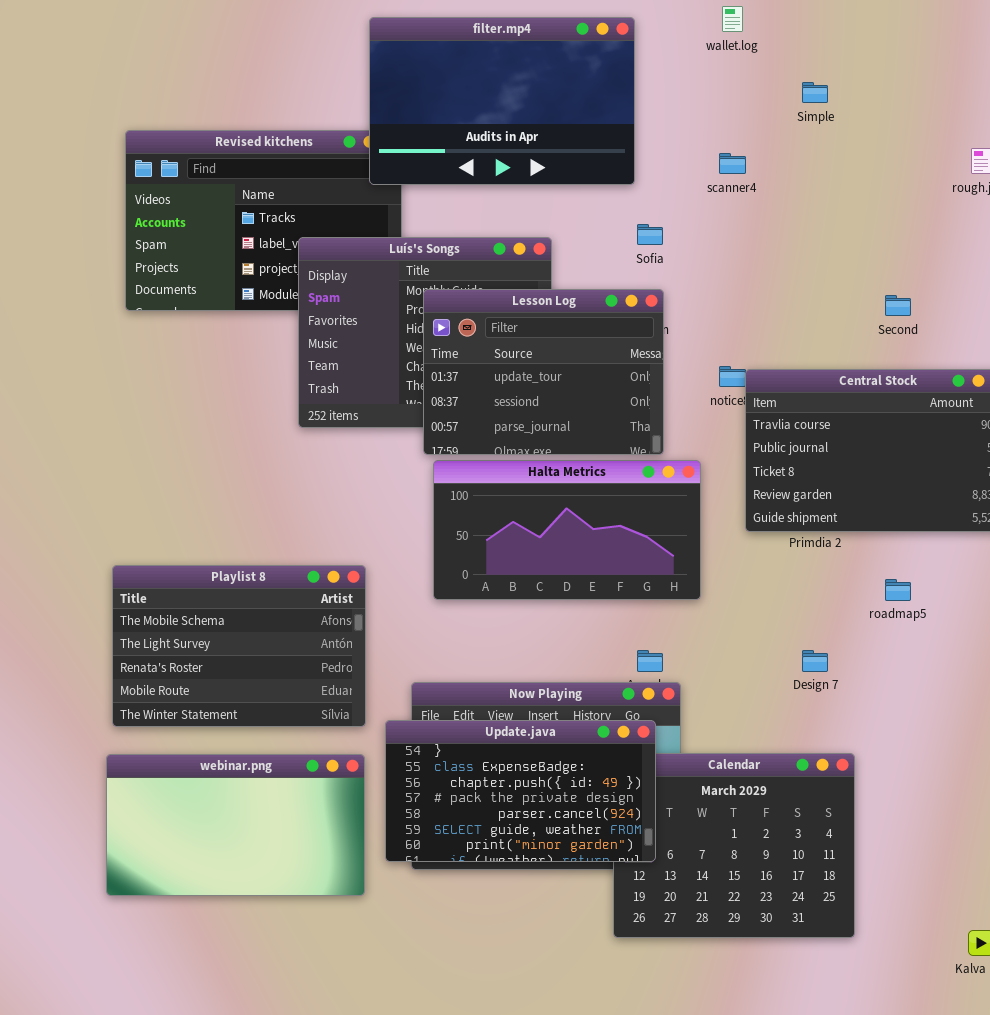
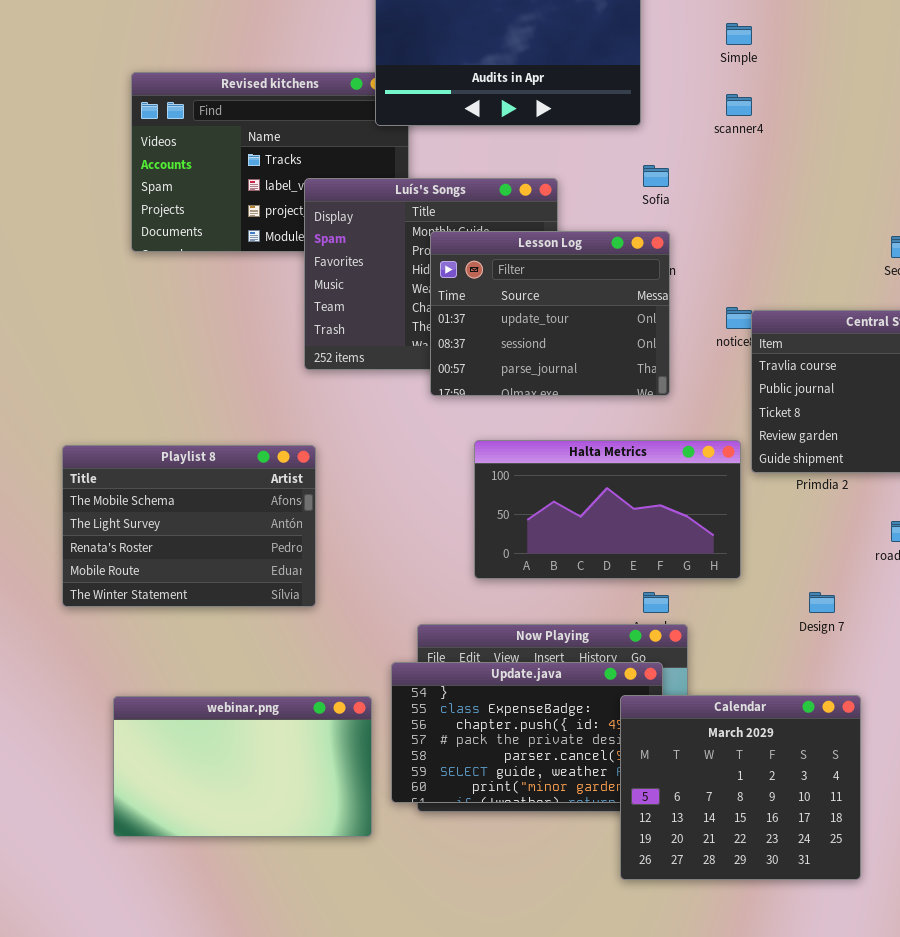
Simple: [802,82,828,103] -> [726,23,752,45], moved
Halta Metrics: [433,460,701,600] -> [474,440,741,579], moved
Playlist 8: [112,565,366,727] -> [62,445,316,607], moved
Calendar: [613,753,855,938] -> [620,695,861,880], raised

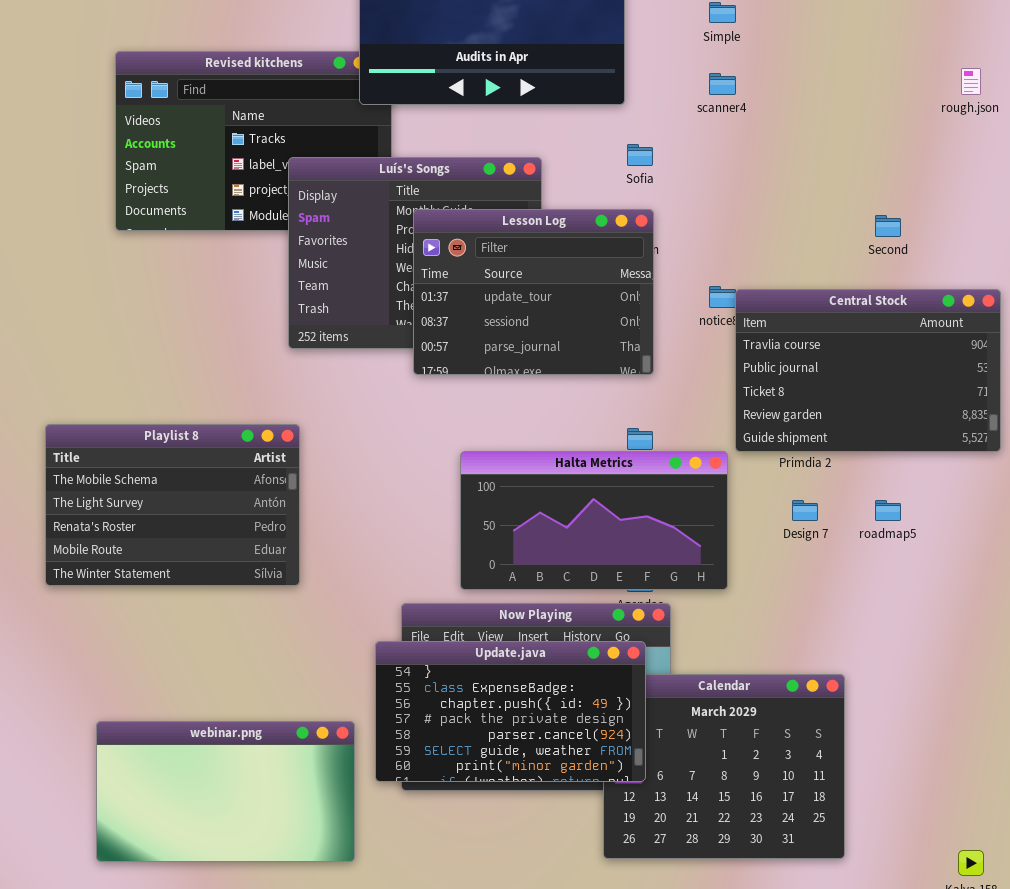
Halta Metrics: [474,440,741,579] -> [460,451,728,590], moved
Design 7: [809,592,835,613] -> [792,500,818,521], moved
Update.java: [391,662,663,803] -> [375,641,646,782], raised
webinar.png: [113,696,372,837] -> [96,721,355,862], moved

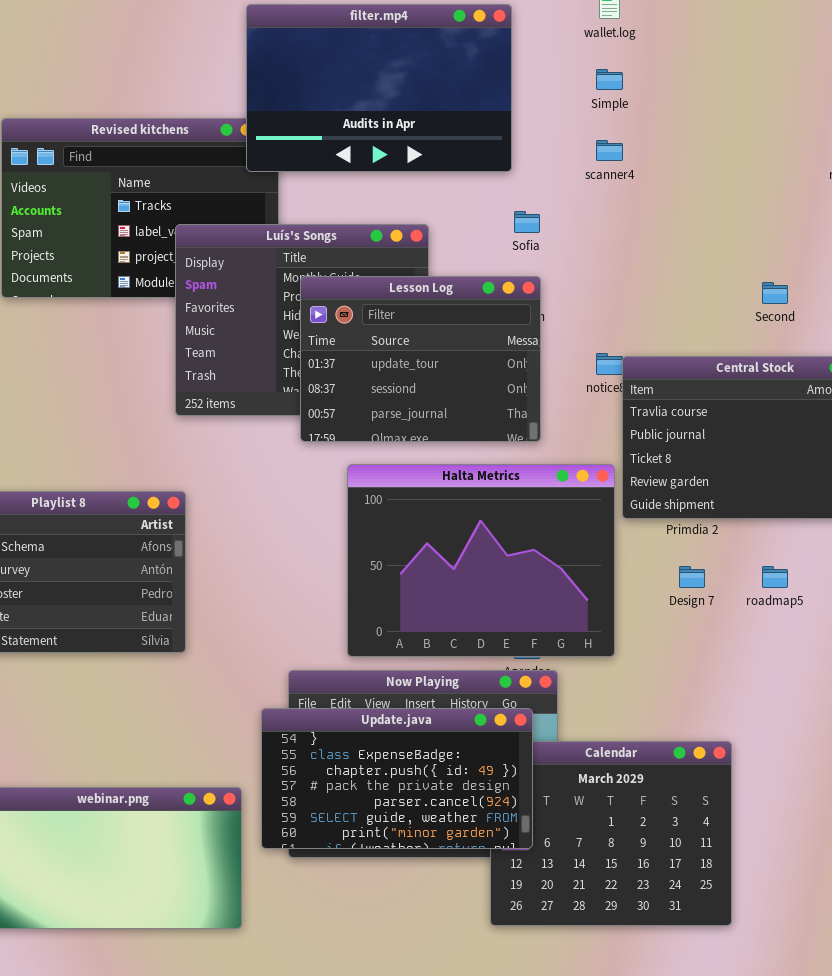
Halta Metrics: [460,451,728,590] -> [347,464,615,657], resized

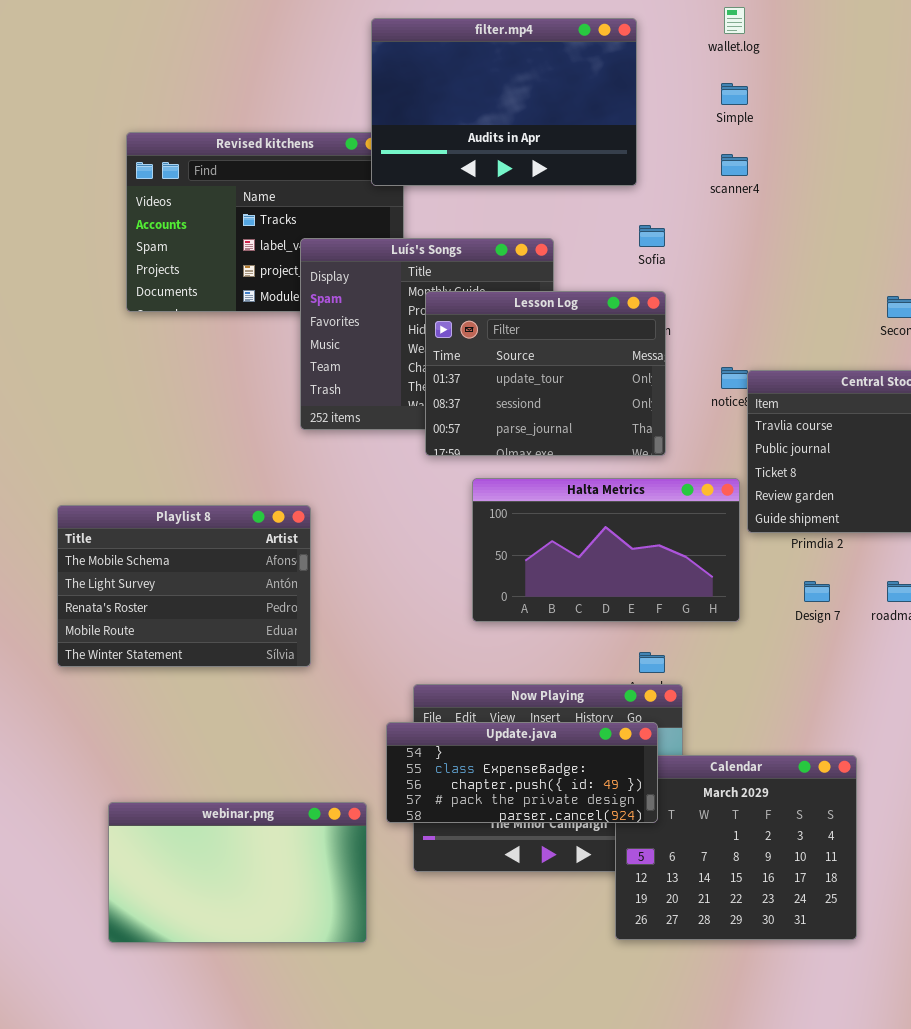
Halta Metrics: [347,464,615,657] -> [472,478,740,622], resized
Update.java: [261,708,533,849] -> [386,722,658,823], resized

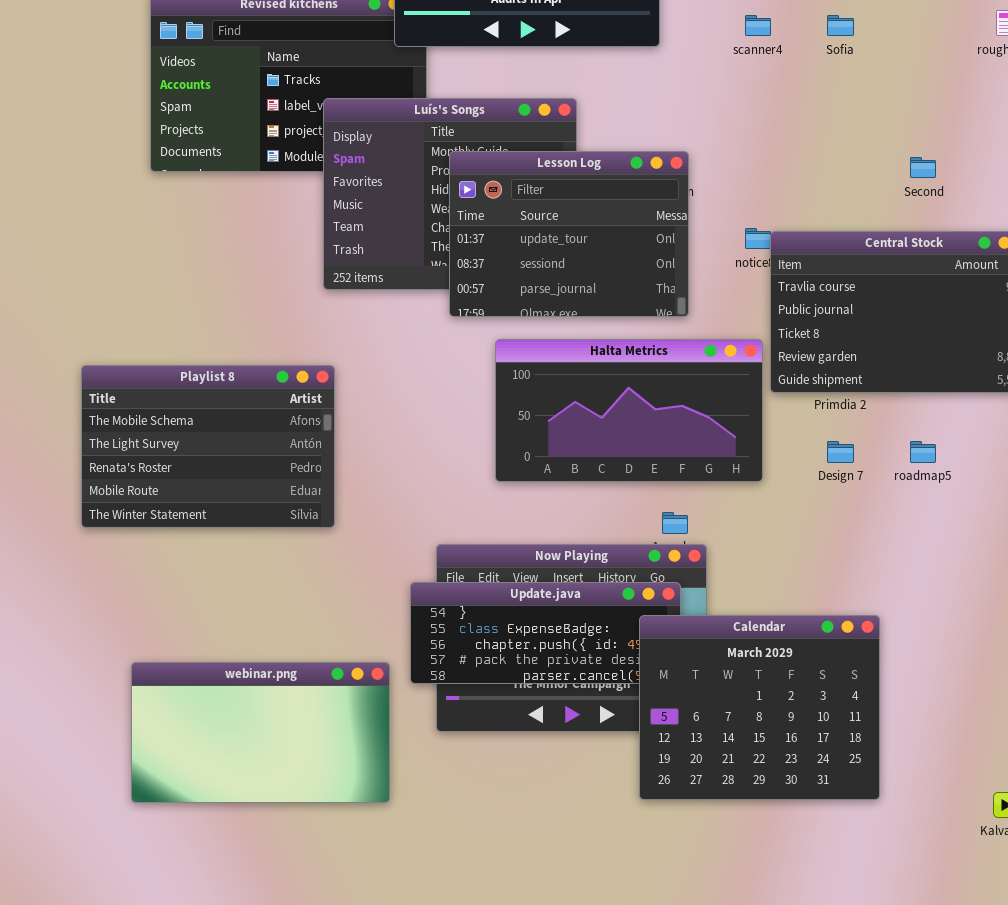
Sofia: [639,225,665,247] -> [827,15,854,36], moved
Calendar: [615,755,857,940] -> [639,615,880,800], raised

